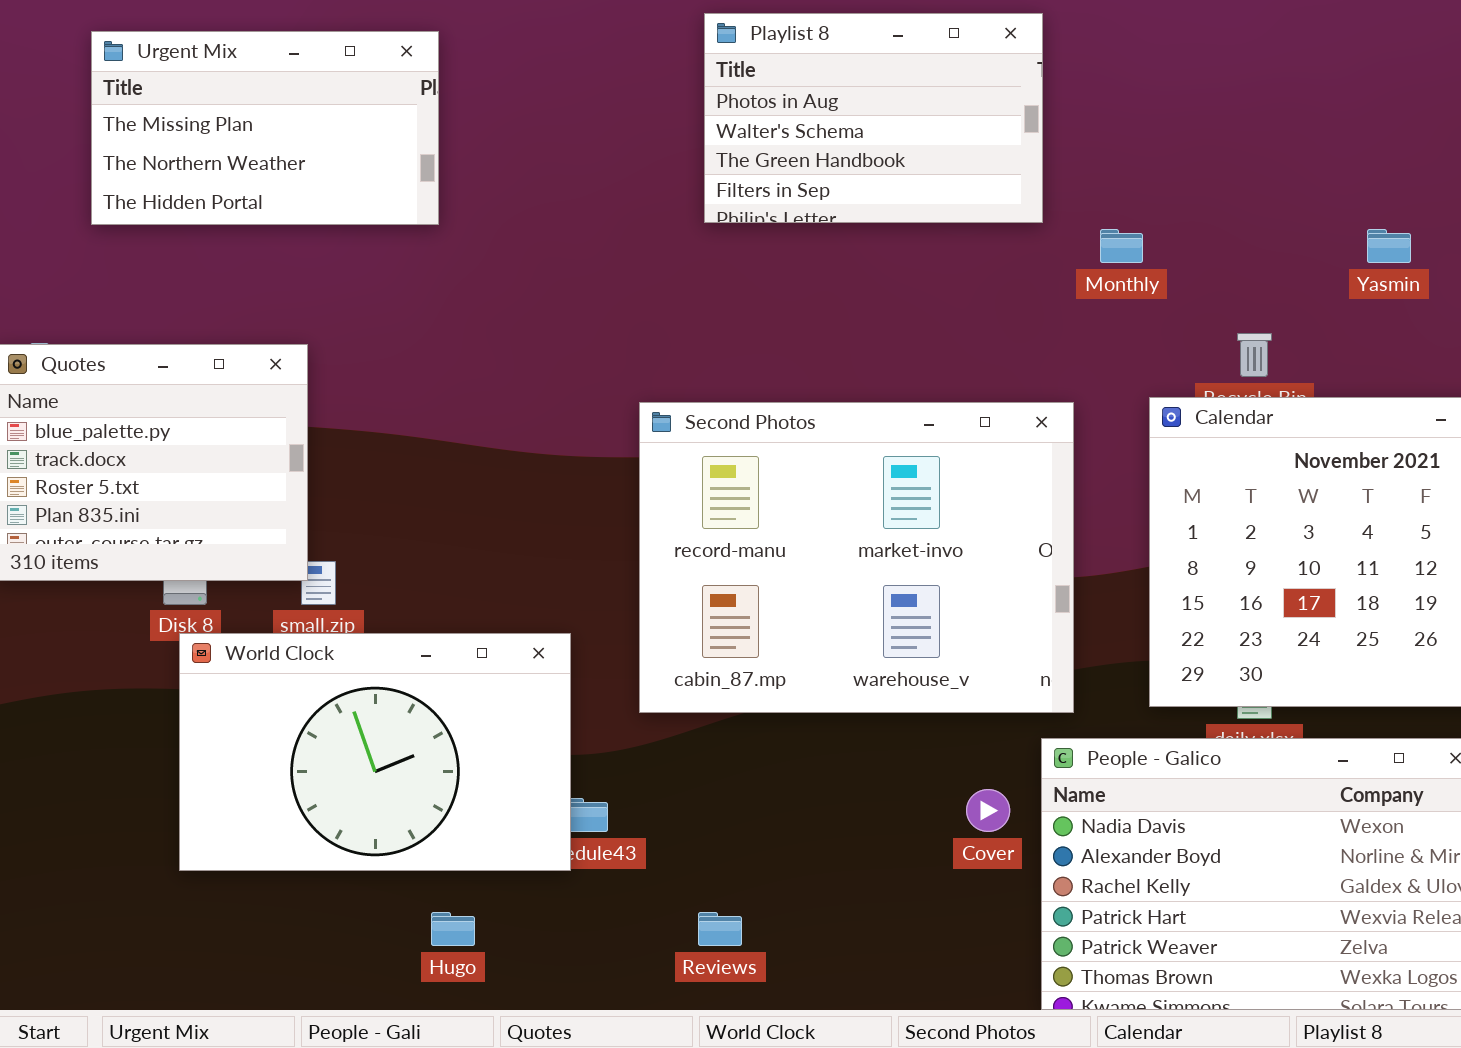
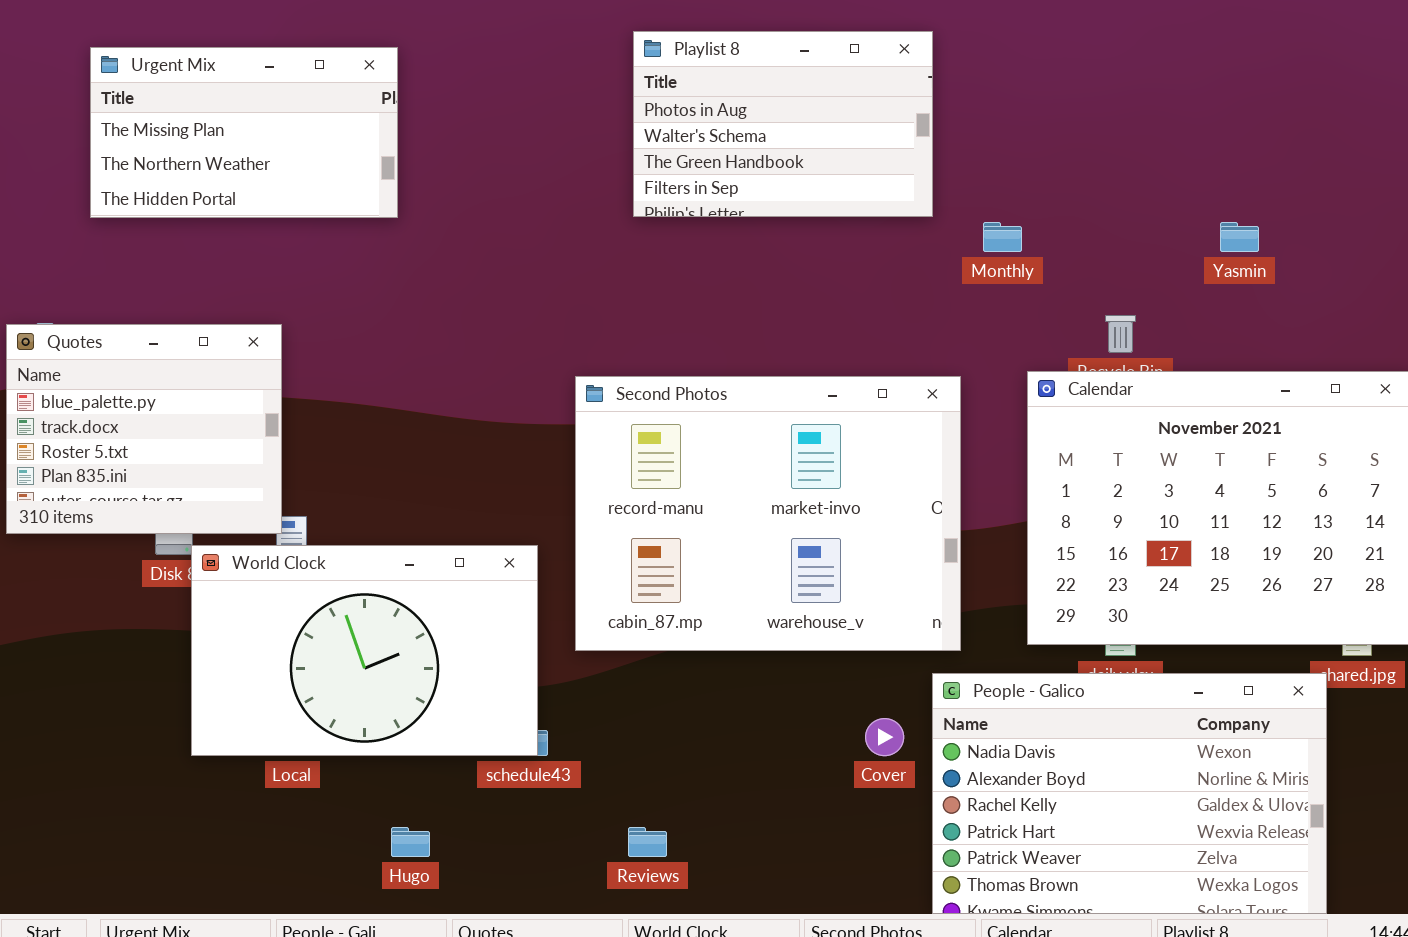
World Clock: [179,633,571,871] -> [191,545,538,756], moved

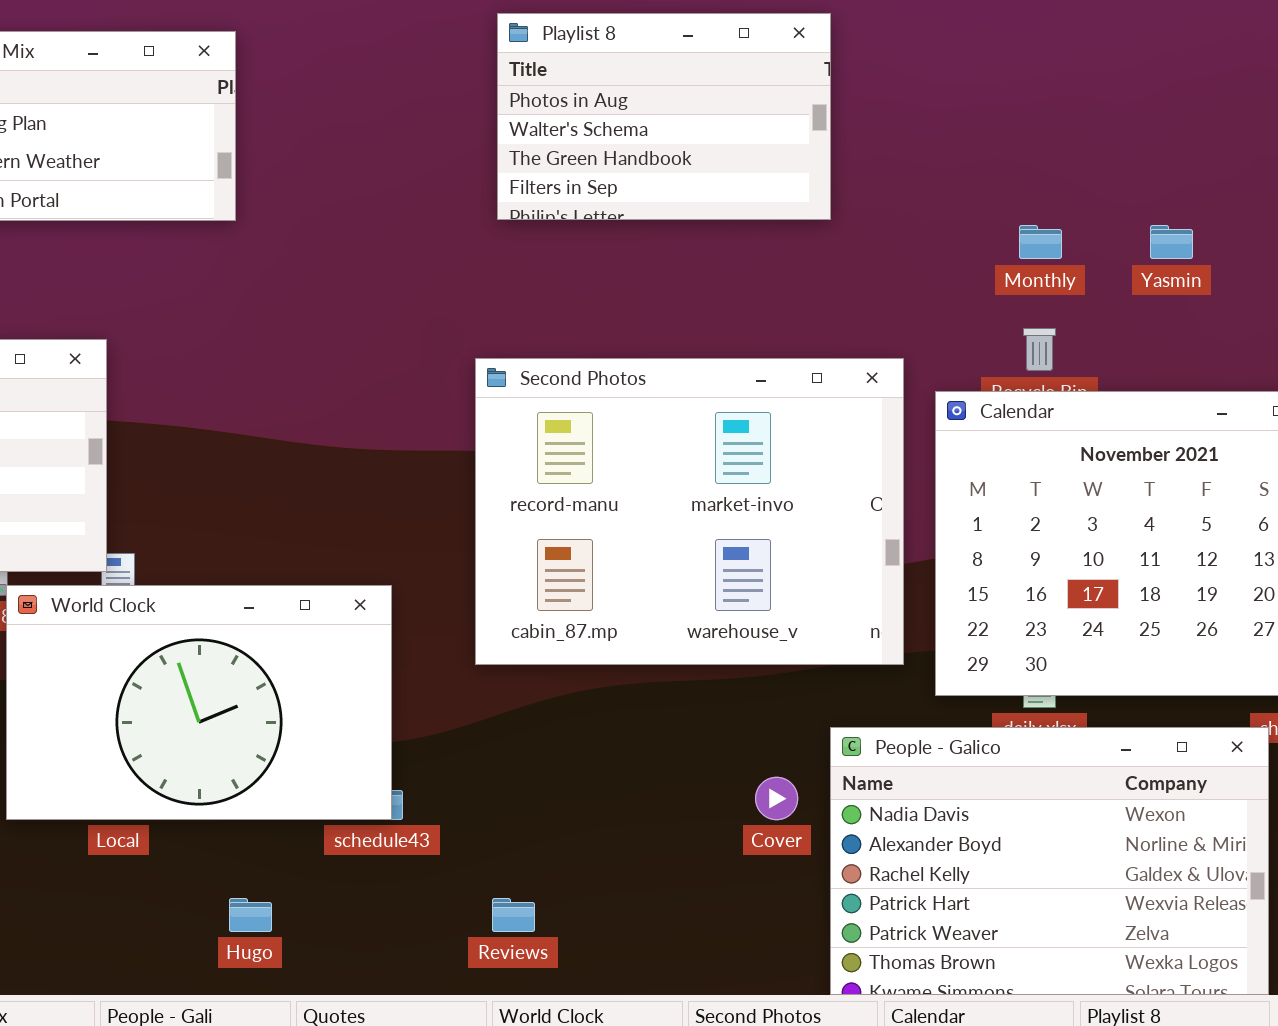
Monthly: [983,222,1022,252] -> [1019,225,1062,259], moved
Second Photos: [575,376,961,651] -> [475,358,904,665], moved

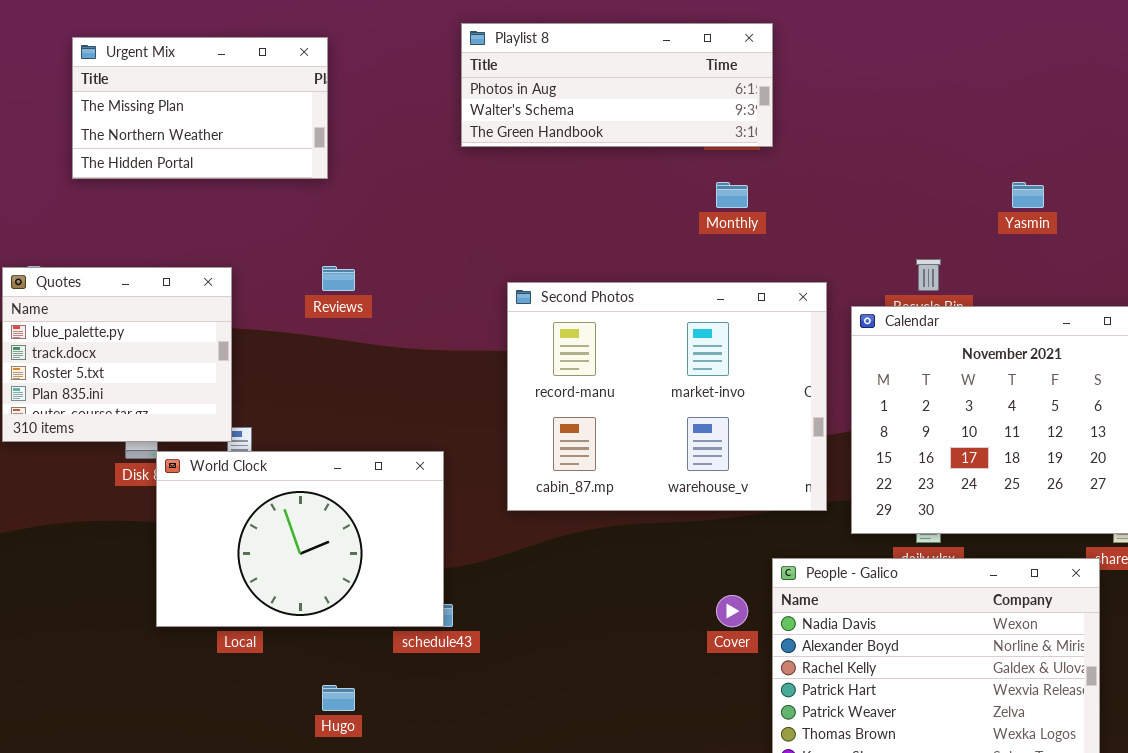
Playlist 8: [497,13,831,220] -> [461,23,773,147], resized
Monthly: [1019,225,1062,259] -> [716,182,748,208], moved
Reviews: [492,898,535,932] -> [322,266,355,291], moved

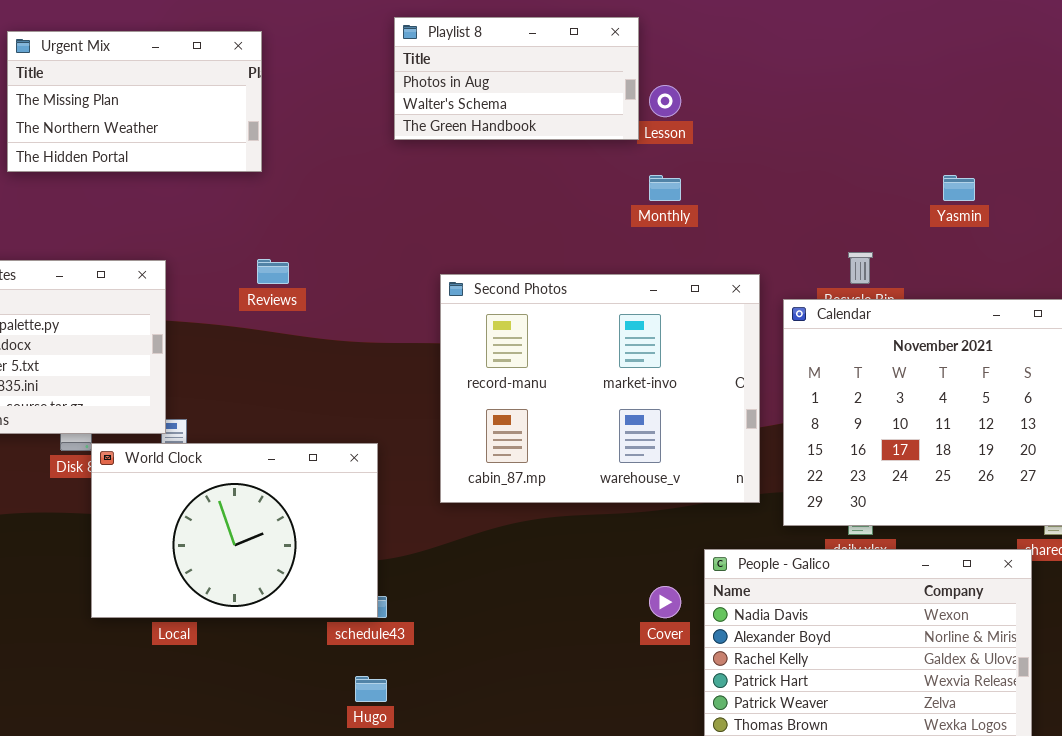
Playlist 8: [461,23,773,147] -> [394,17,639,140], resized
Hugo: [322,685,355,711] -> [355,676,387,702], moved

